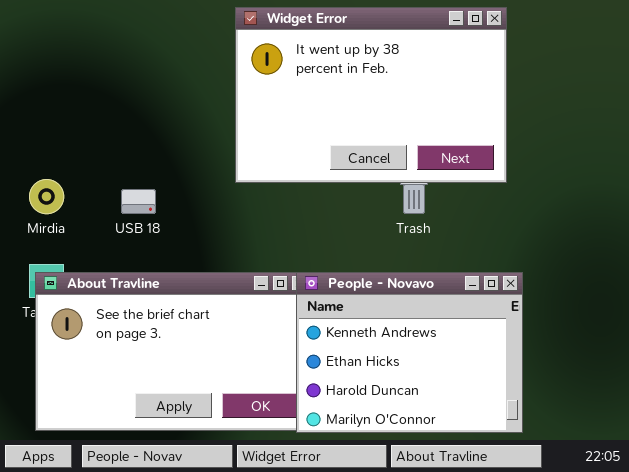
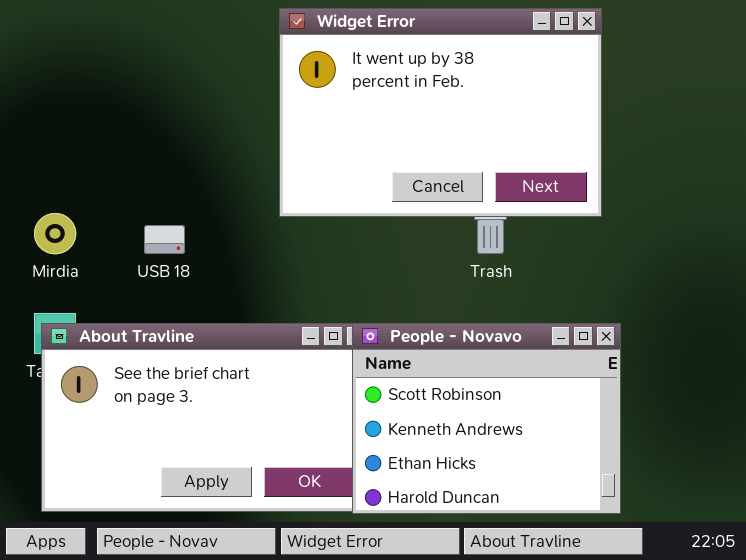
People - Novavo: [296,272,523,433] -> [352,323,621,514], scrolled up 1 row

